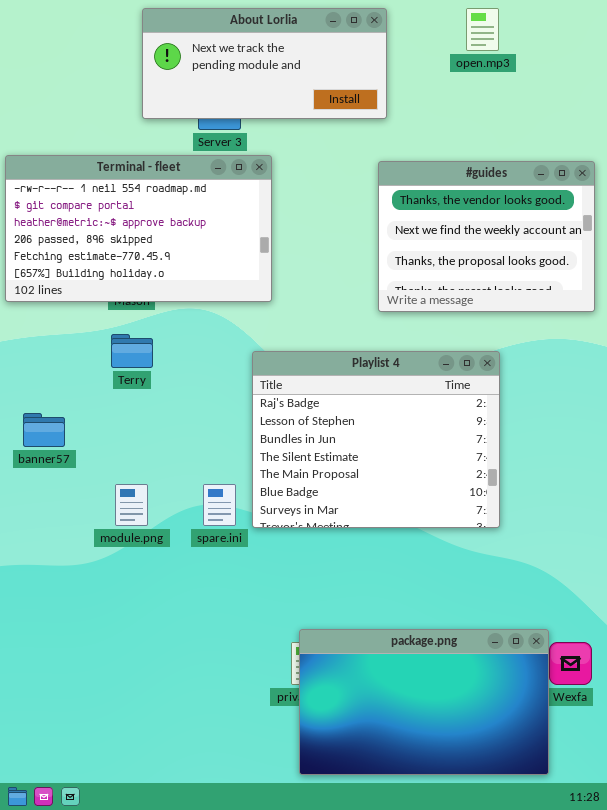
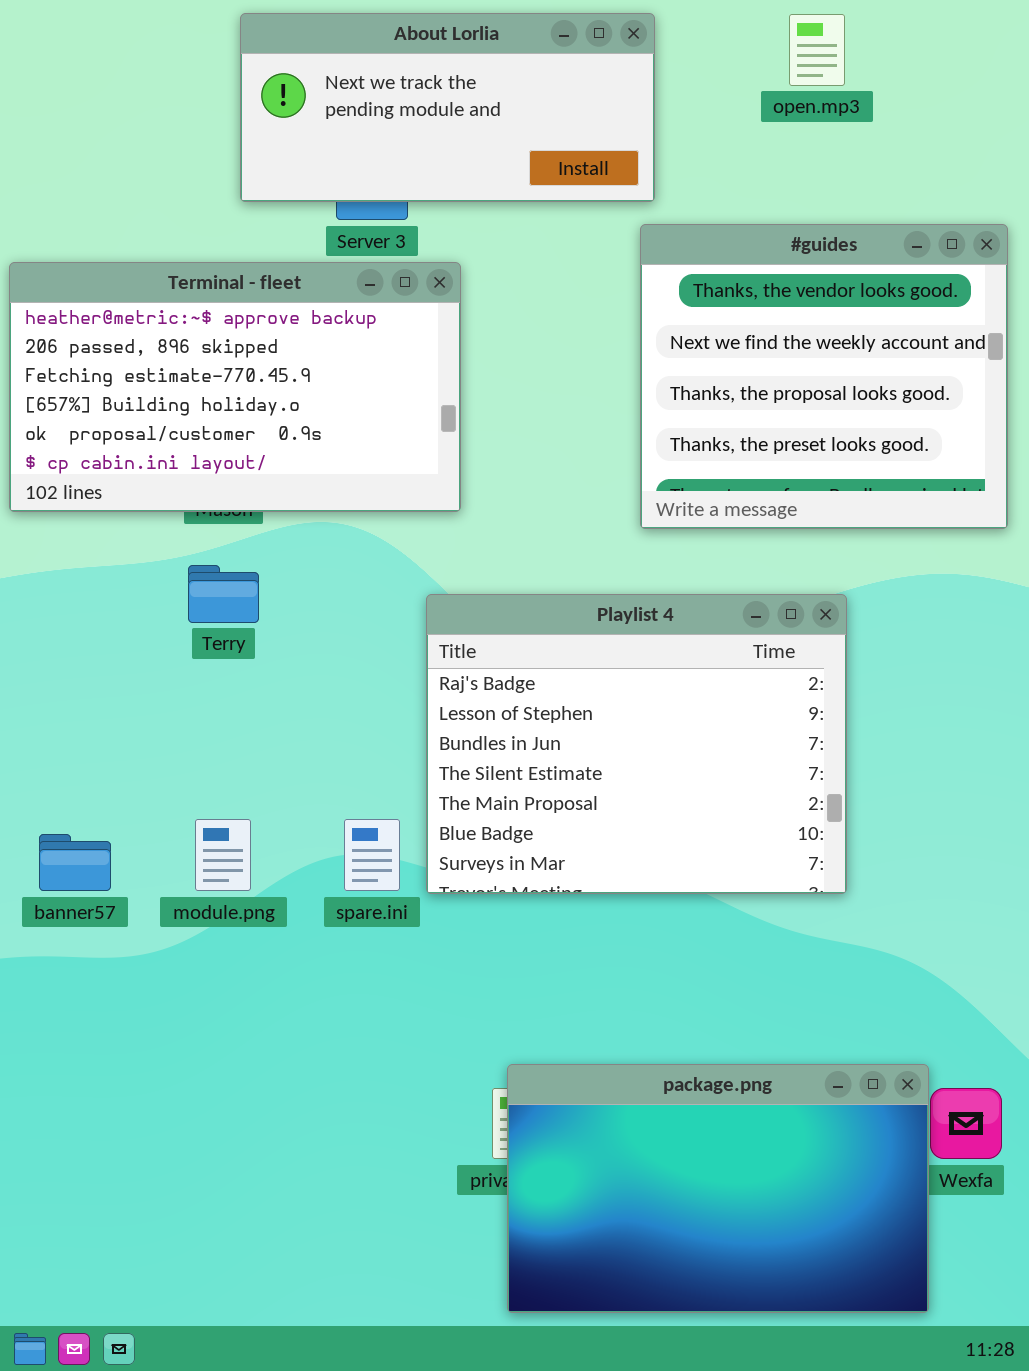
Terminal - fleet: [5,155,272,302] -> [9,262,461,512], scrolled down 2 rows
#guides: [378,161,595,312] -> [640,224,1008,529], resized
banner57: [23,413,65,447] -> [39,834,111,891], moved

